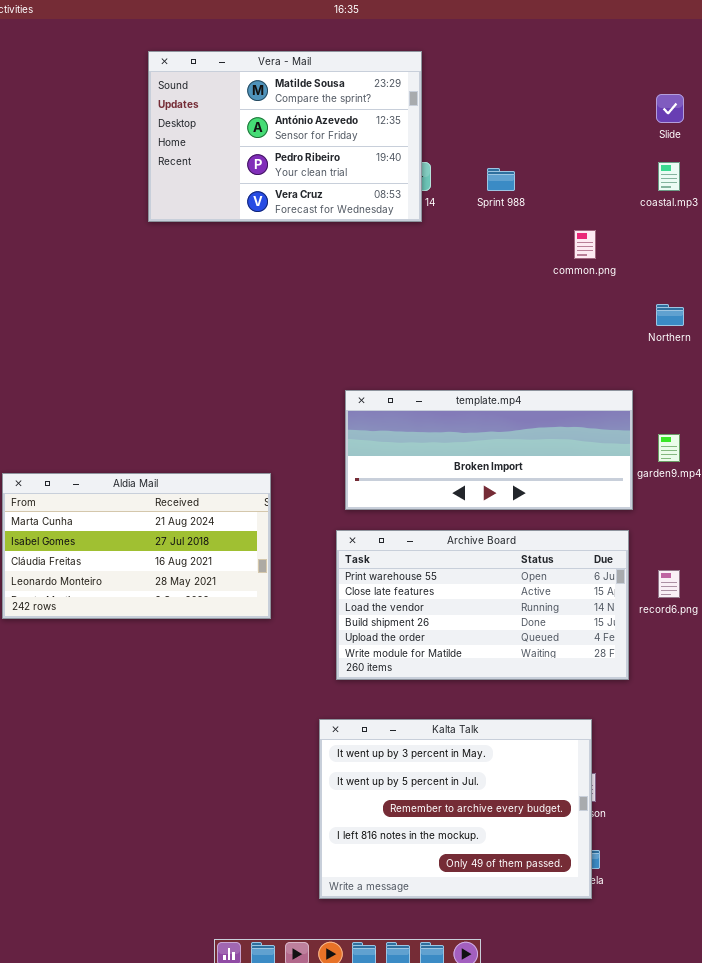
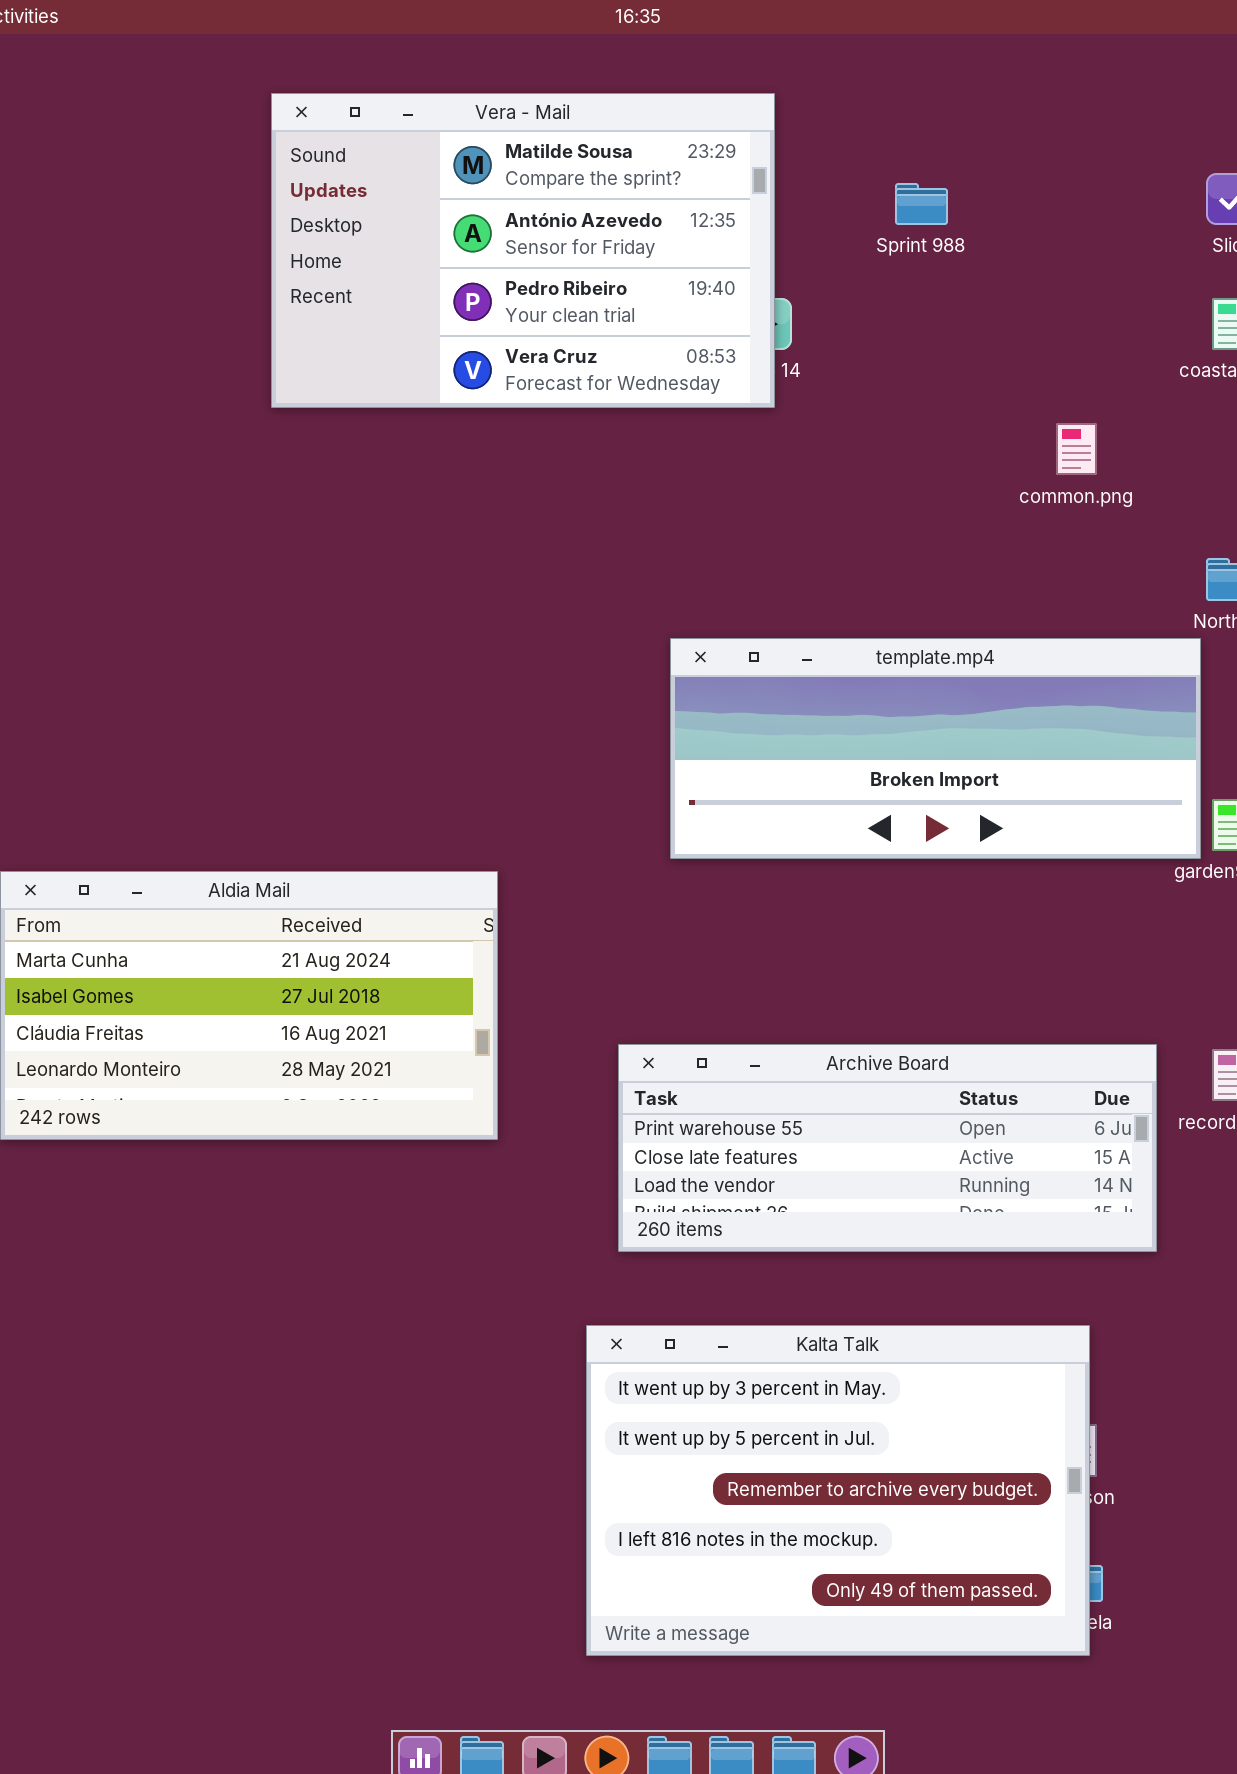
Sprint 988: [487,168,515,191] -> [895,183,948,225], moved
template.mp4: [345,390,633,510] -> [670,638,1201,859], moved
Archive Board: [336,530,629,680] -> [618,1044,1157,1252], resized

